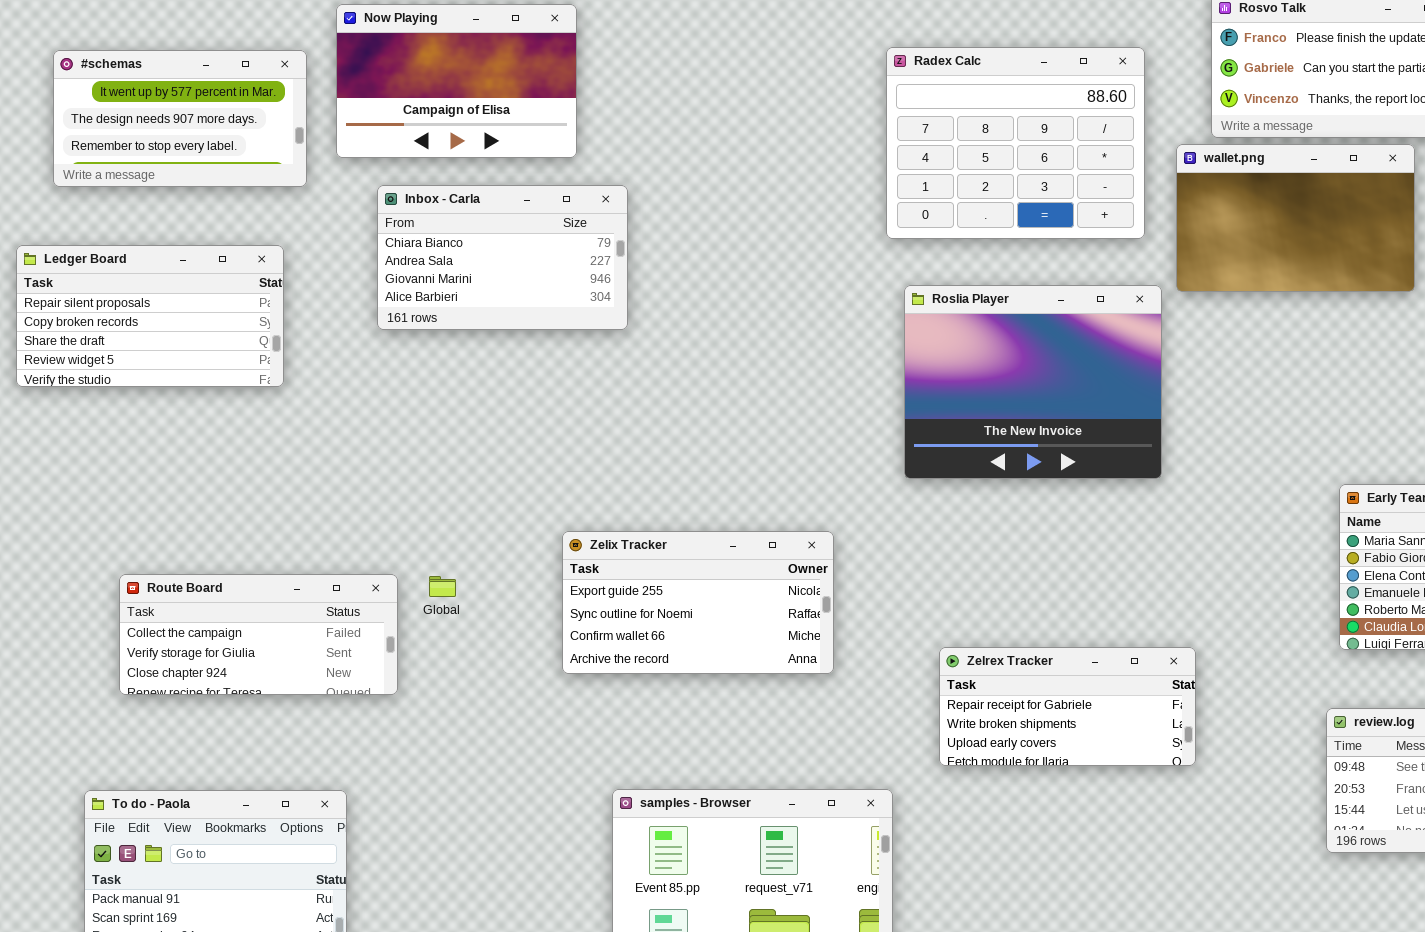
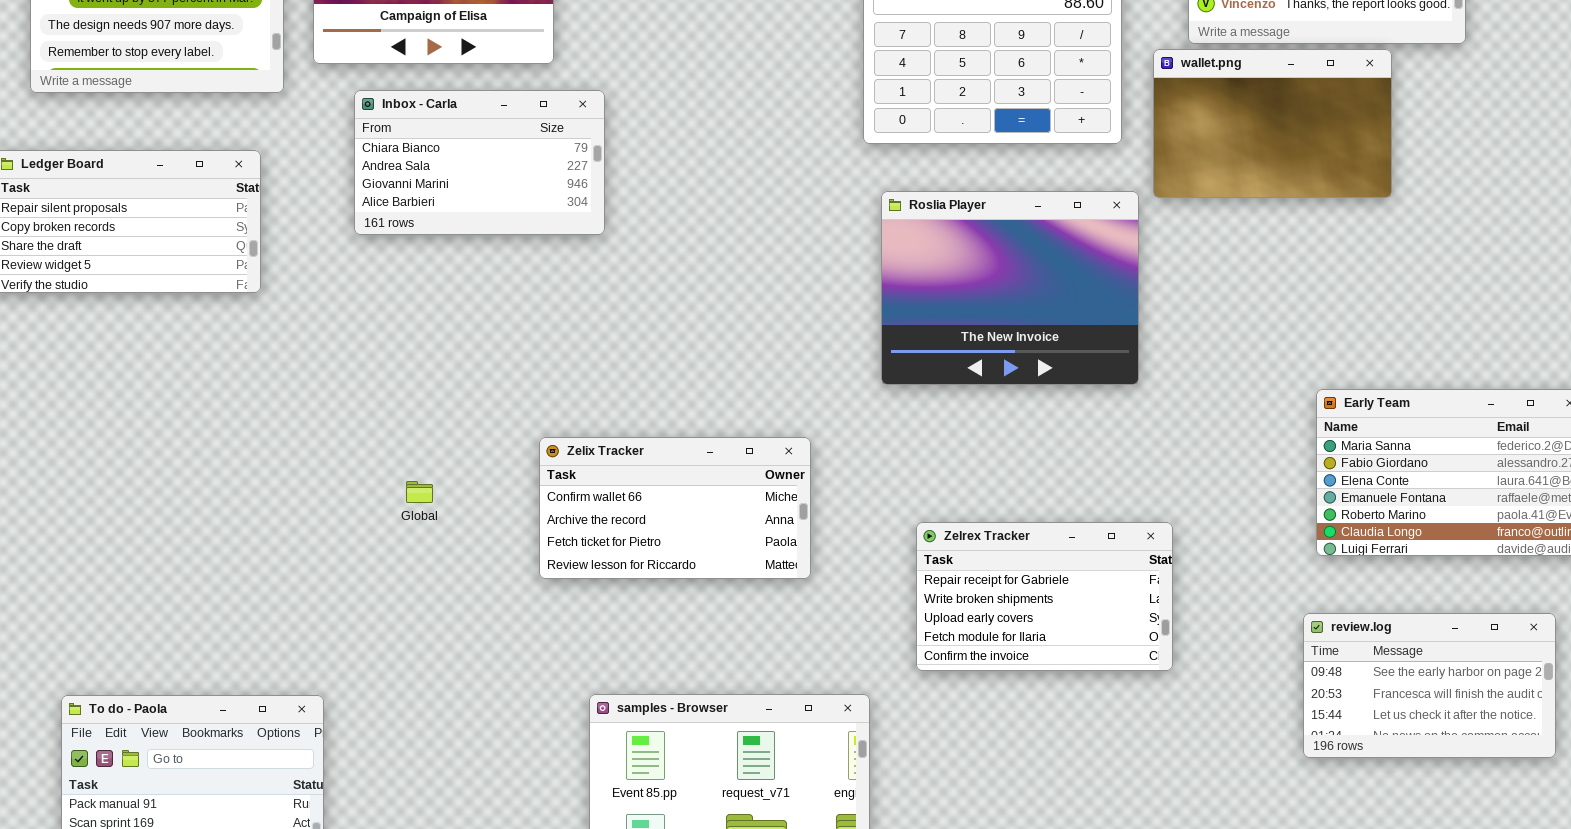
Zelix Tracker: [562,531,834,674] -> [539,437,811,579], scrolled down 2 rows
Route Board: [119,574,398,695] -> none, closed
Zelrex Tracker: [939,647,1196,766] -> [916,522,1173,671], resized

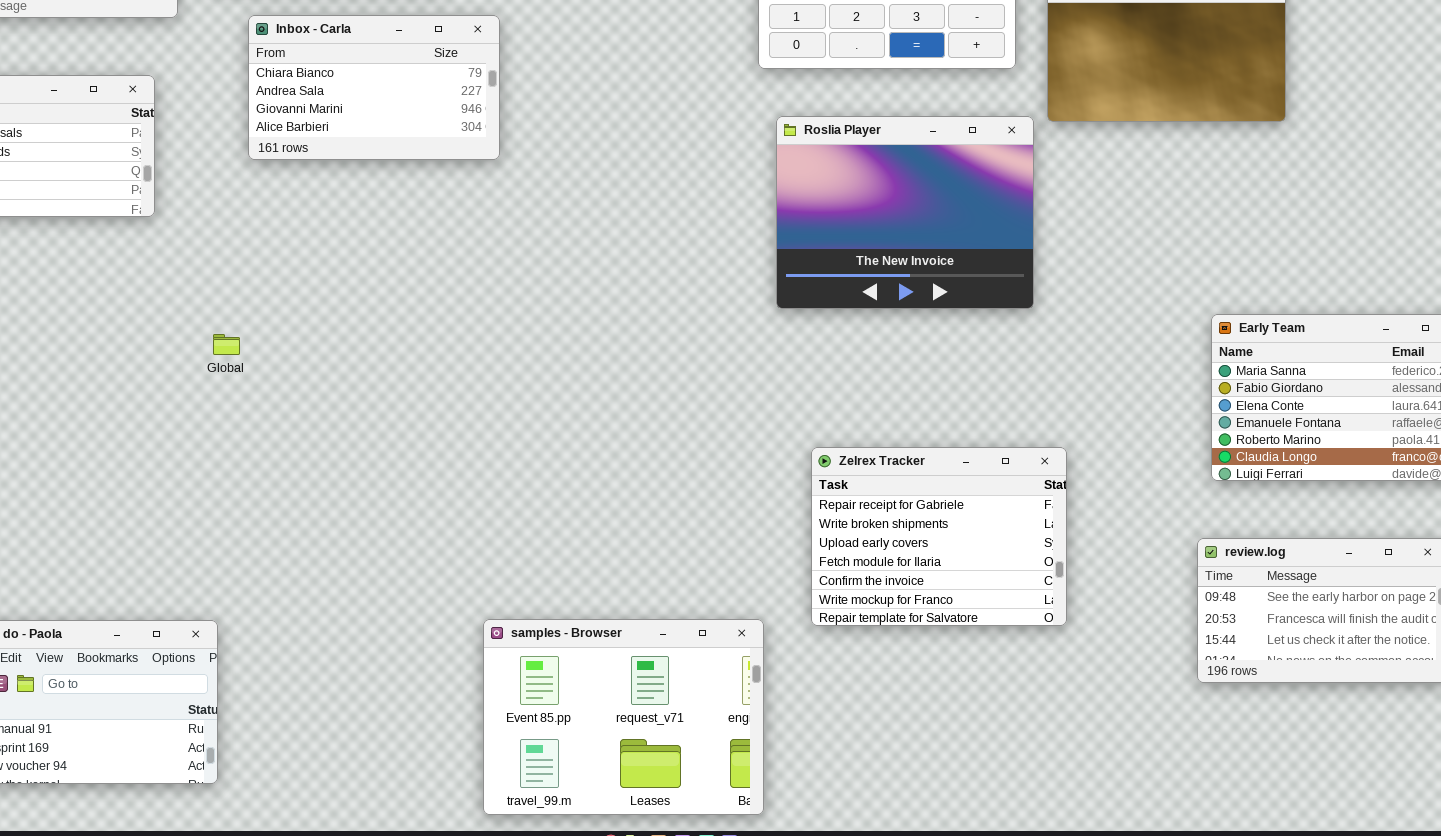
Zelix Tracker: [539,437,811,579] -> none, closed
Global: [406,481,433,503] -> [213,334,240,355], moved
Zelrex Tracker: [916,522,1173,671] -> [811,447,1067,626], resized

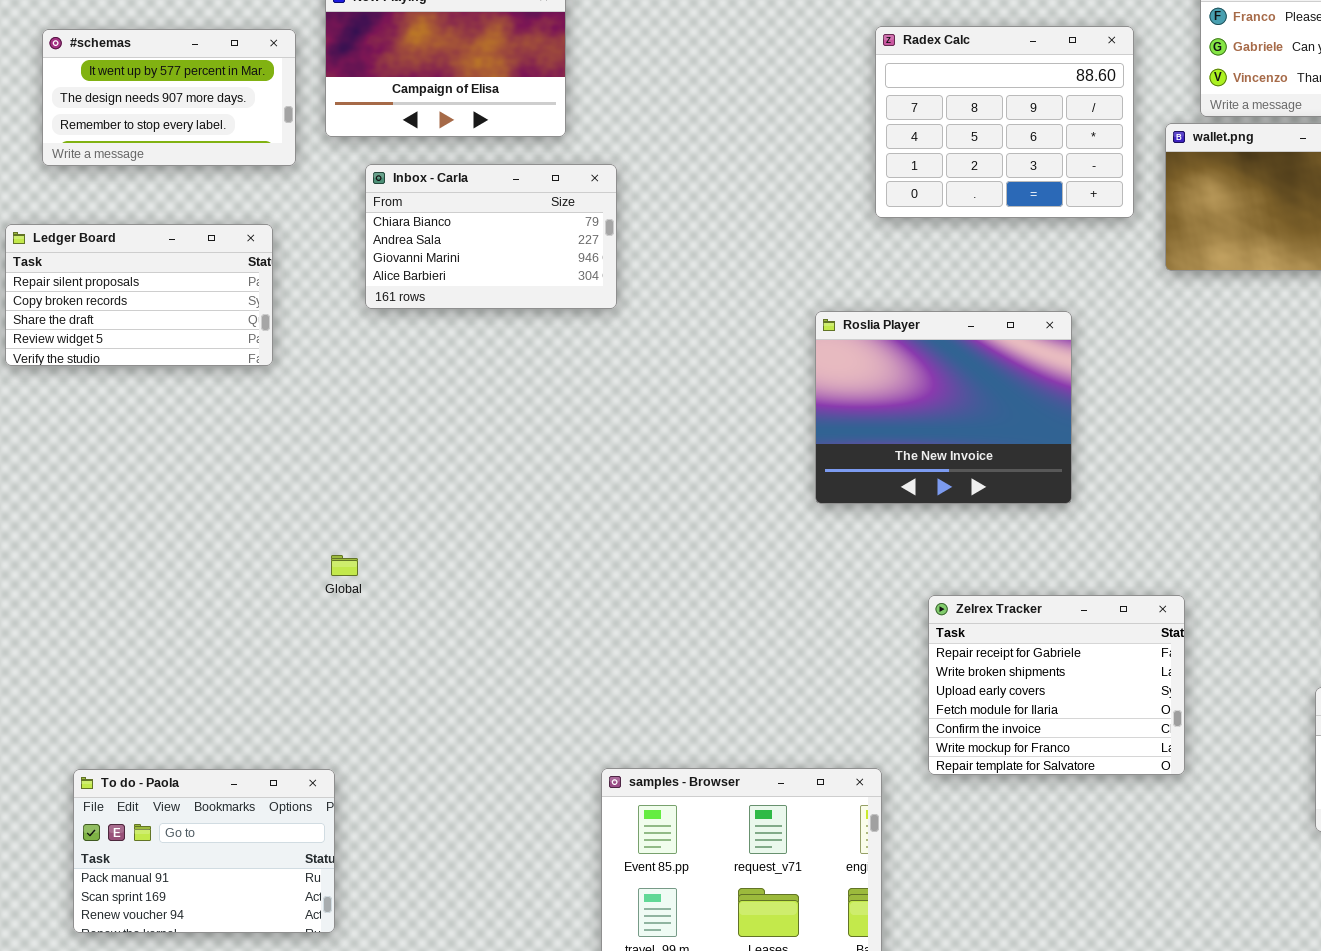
Roslia Player: [776,116,1034,309] -> [815,311,1072,504], moved
Global: [213,334,240,355] -> [331,555,358,576], moved

